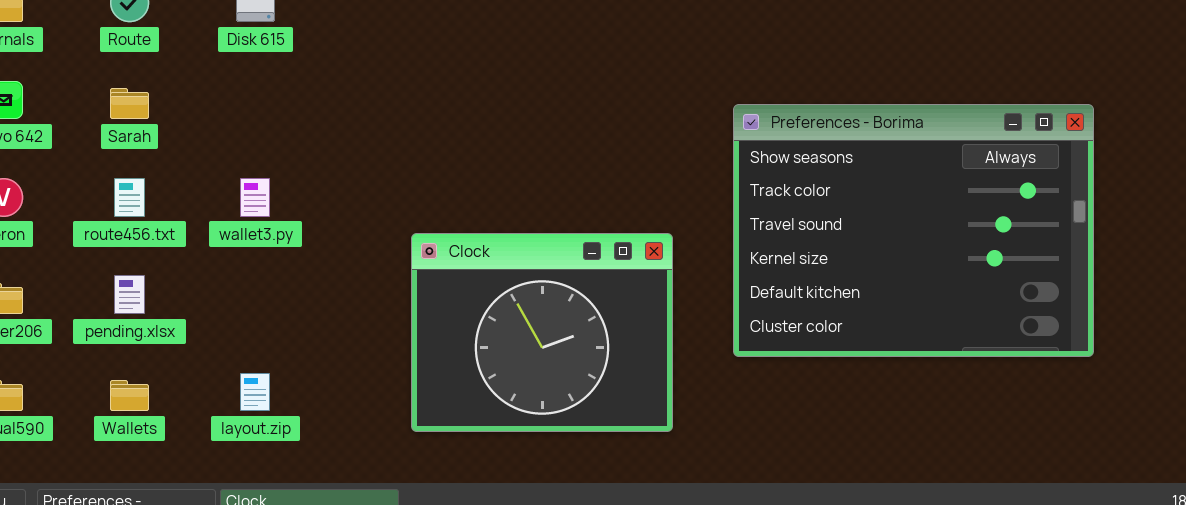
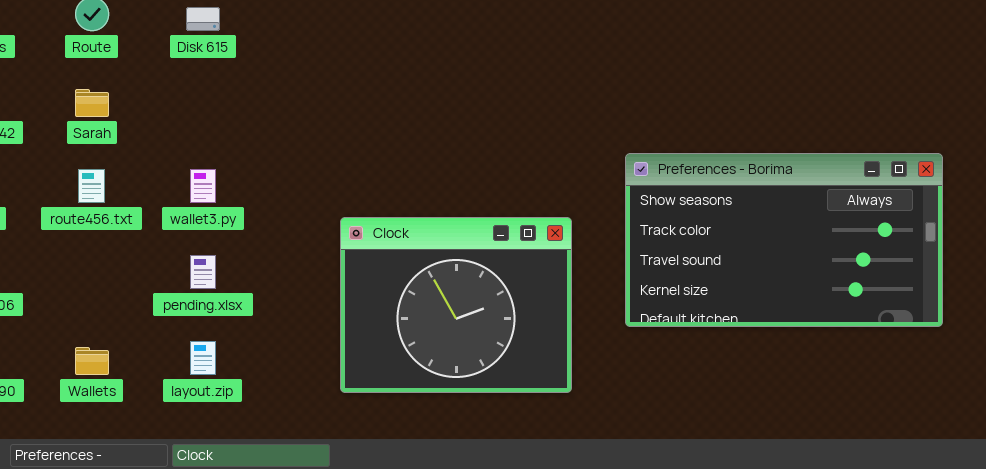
Preferences - Borima: [733,104,1094,357] -> [625,153,943,327], resized
pending.xlsx: [114,275,145,314] -> [190,255,216,289], moved

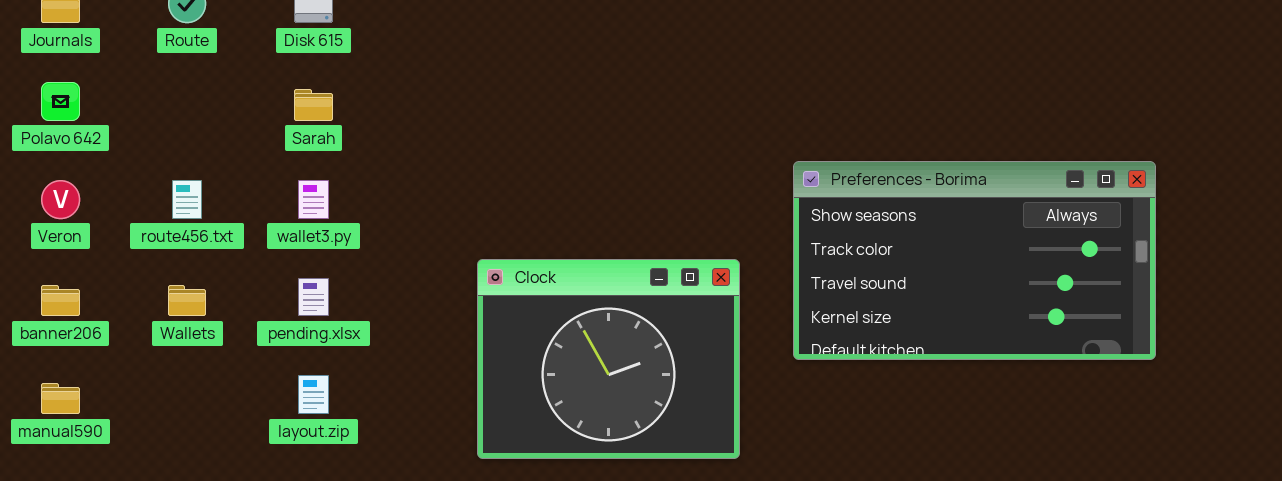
Sarah: [75,89,109,117] -> [294,89,333,121], moved
Clock: [340,217,572,393] -> [477,259,740,459], moved
Wallets: [75,347,109,375] -> [168,285,206,316], moved

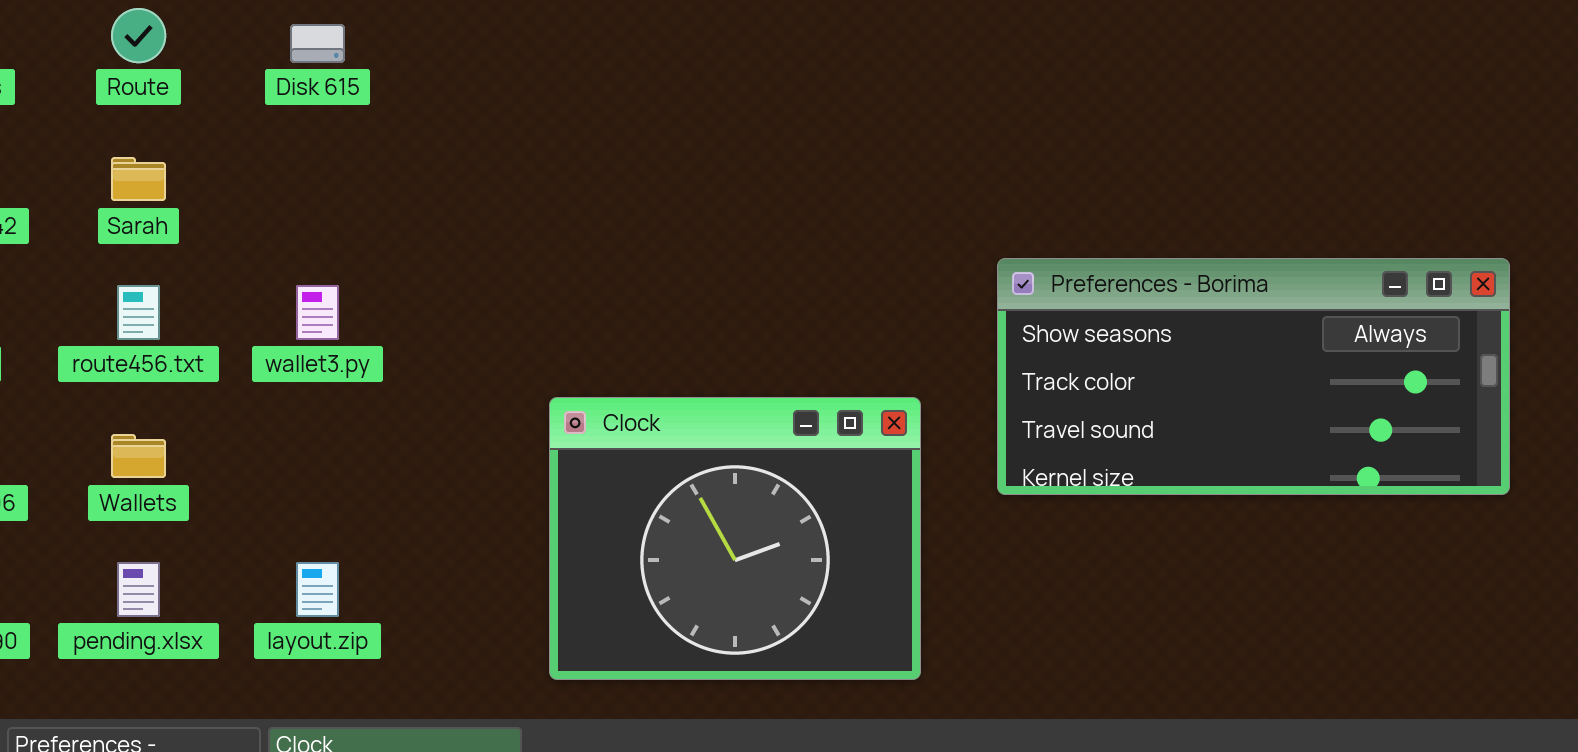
Sarah: [294,89,333,121] -> [111,157,166,201], moved
Preferences - Borima: [793,161,1156,360] -> [997,258,1510,495], resized
pending.xlsx: [298,278,329,316] -> [117,562,160,617], moved

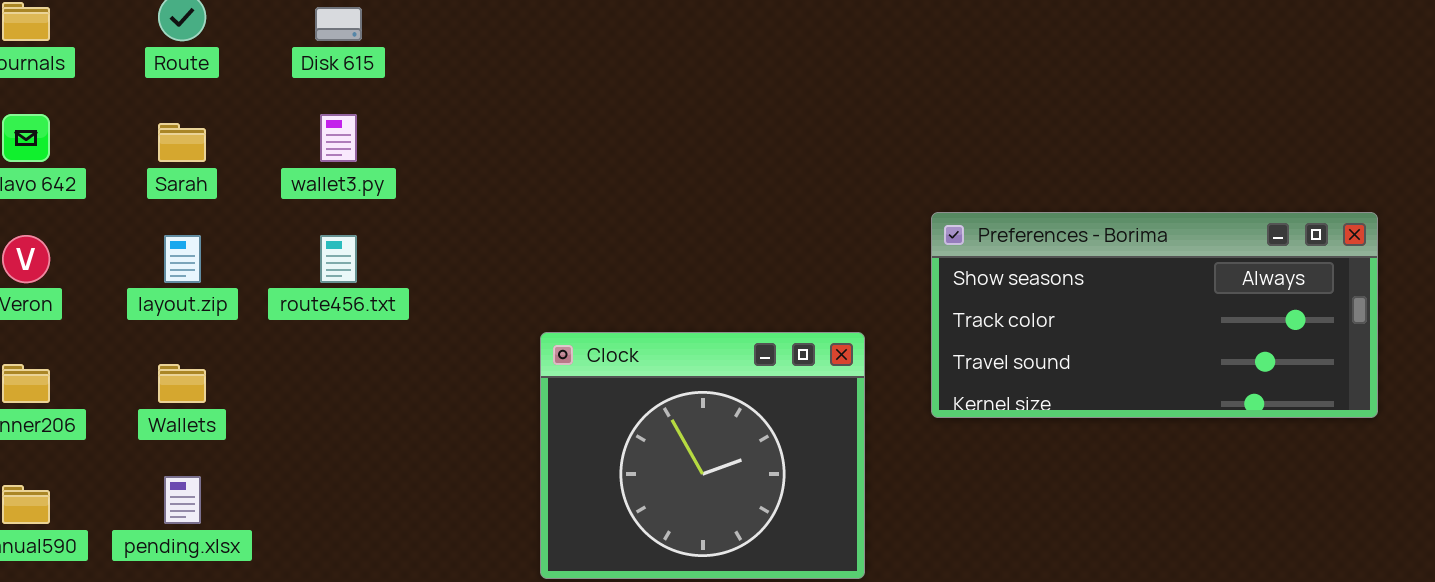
route456.txt: [117,285,160,340] -> [320,235,357,283], moved
wallet3.py: [296,285,339,340] -> [320,114,357,162], moved
layout.zip: [296,562,339,617] -> [164,235,201,283], moved

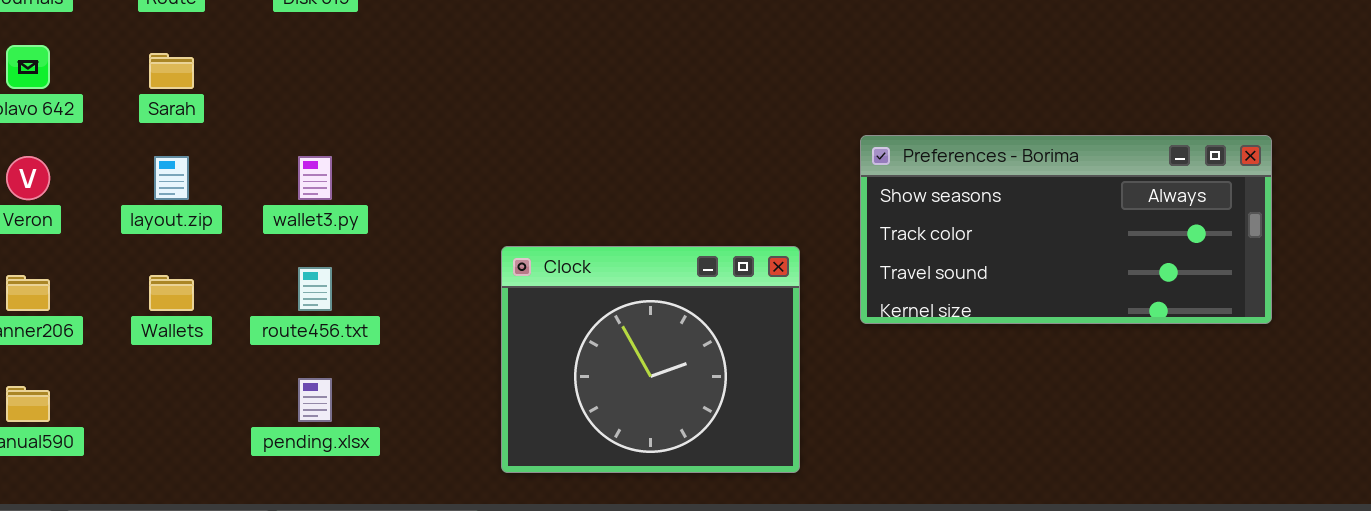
wallet3.py: [320,114,357,162] -> [298,156,332,200], moved
route456.txt: [320,235,357,283] -> [298,267,332,311], moved
pending.xlsx: [164,476,201,524] -> [298,378,332,422], moved

